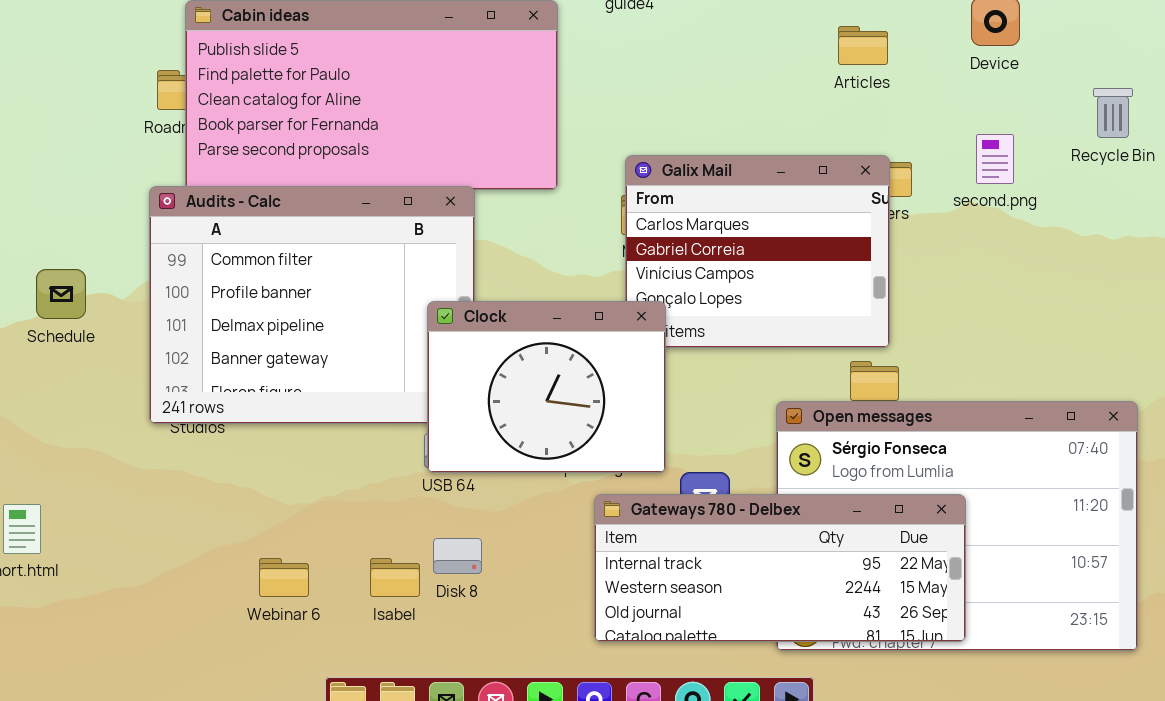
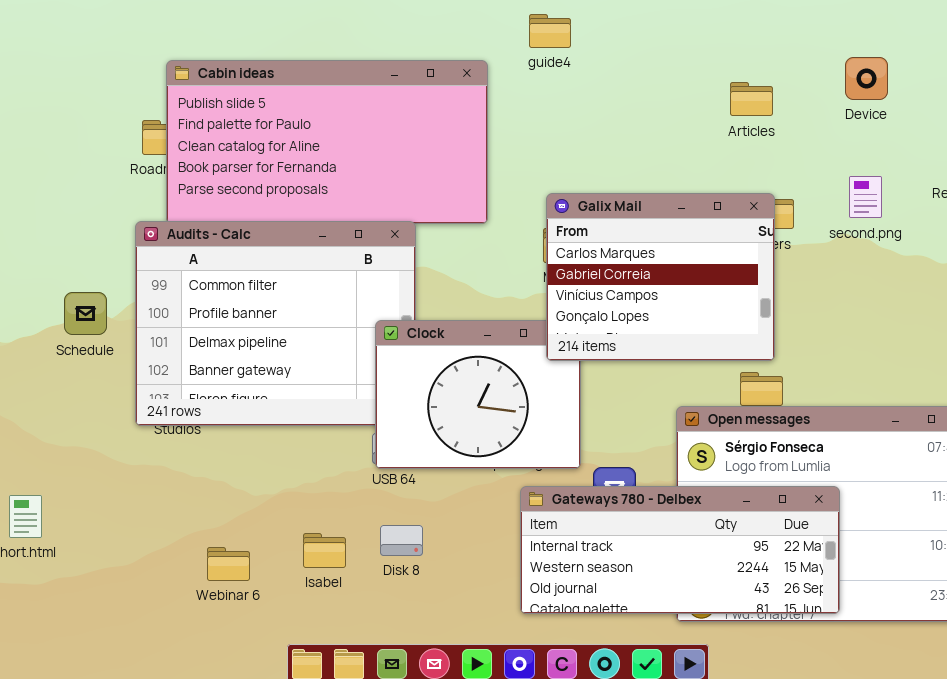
Galix Mail: [625,155,890,348] -> [546,193,775,361], raised
Schedule: [36,269,86,319] -> [64,292,107,335], moved
Webinar 6: [259,558,309,597] -> [207,547,250,581], moved
Isabel: [370,558,420,597] -> [303,533,346,568], moved

